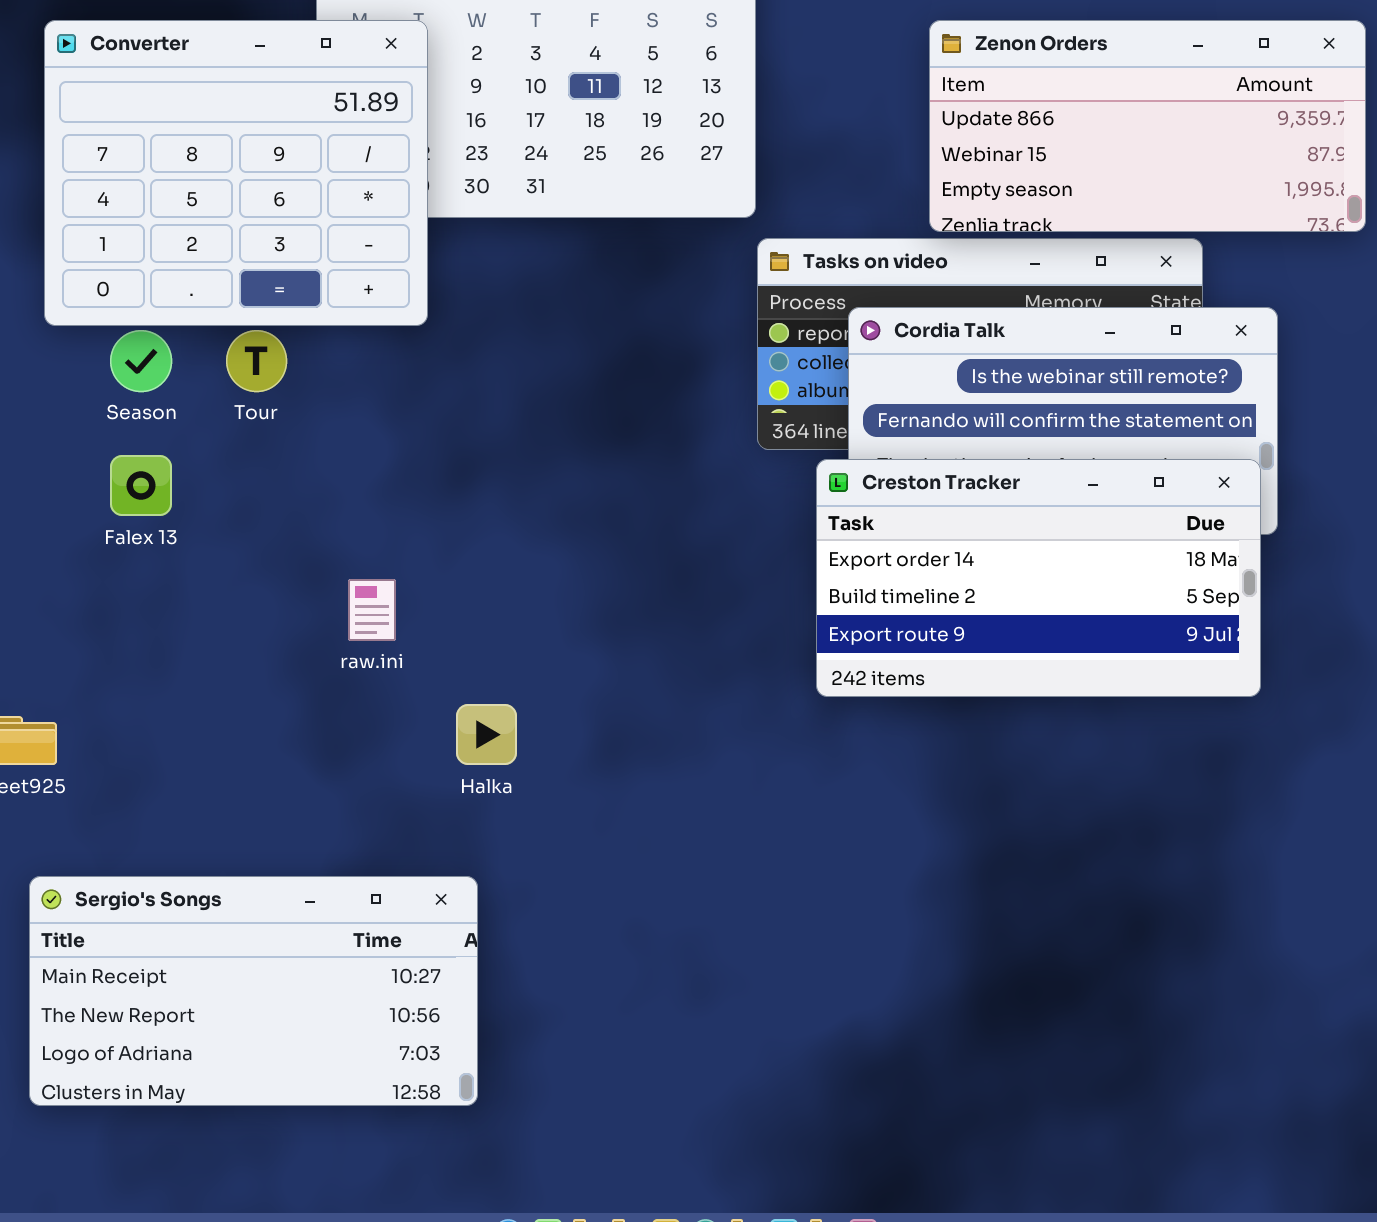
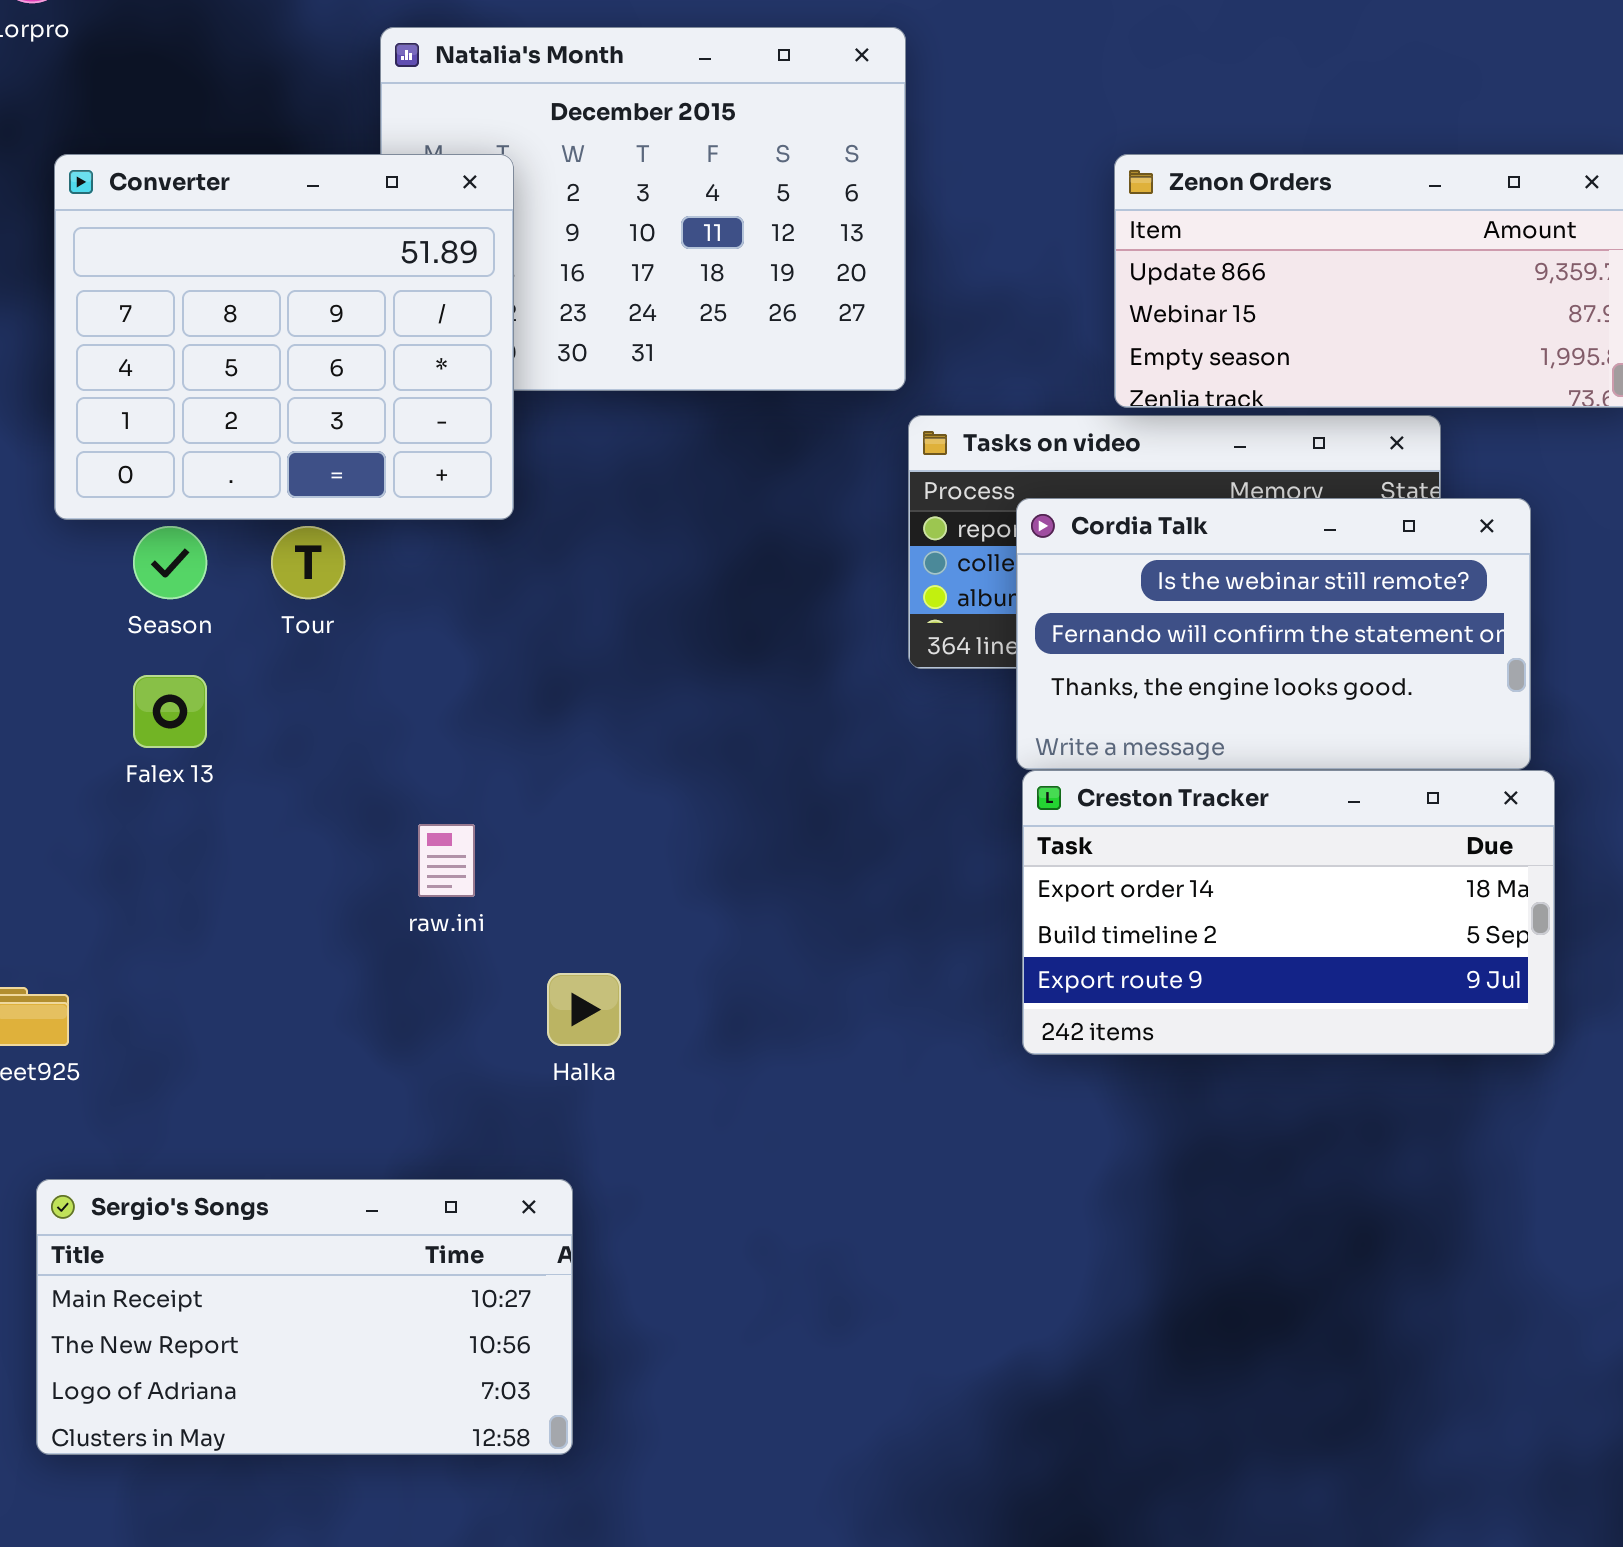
Creston Tracker: [816,459,1261,697] -> [1022,770,1555,1055], moved

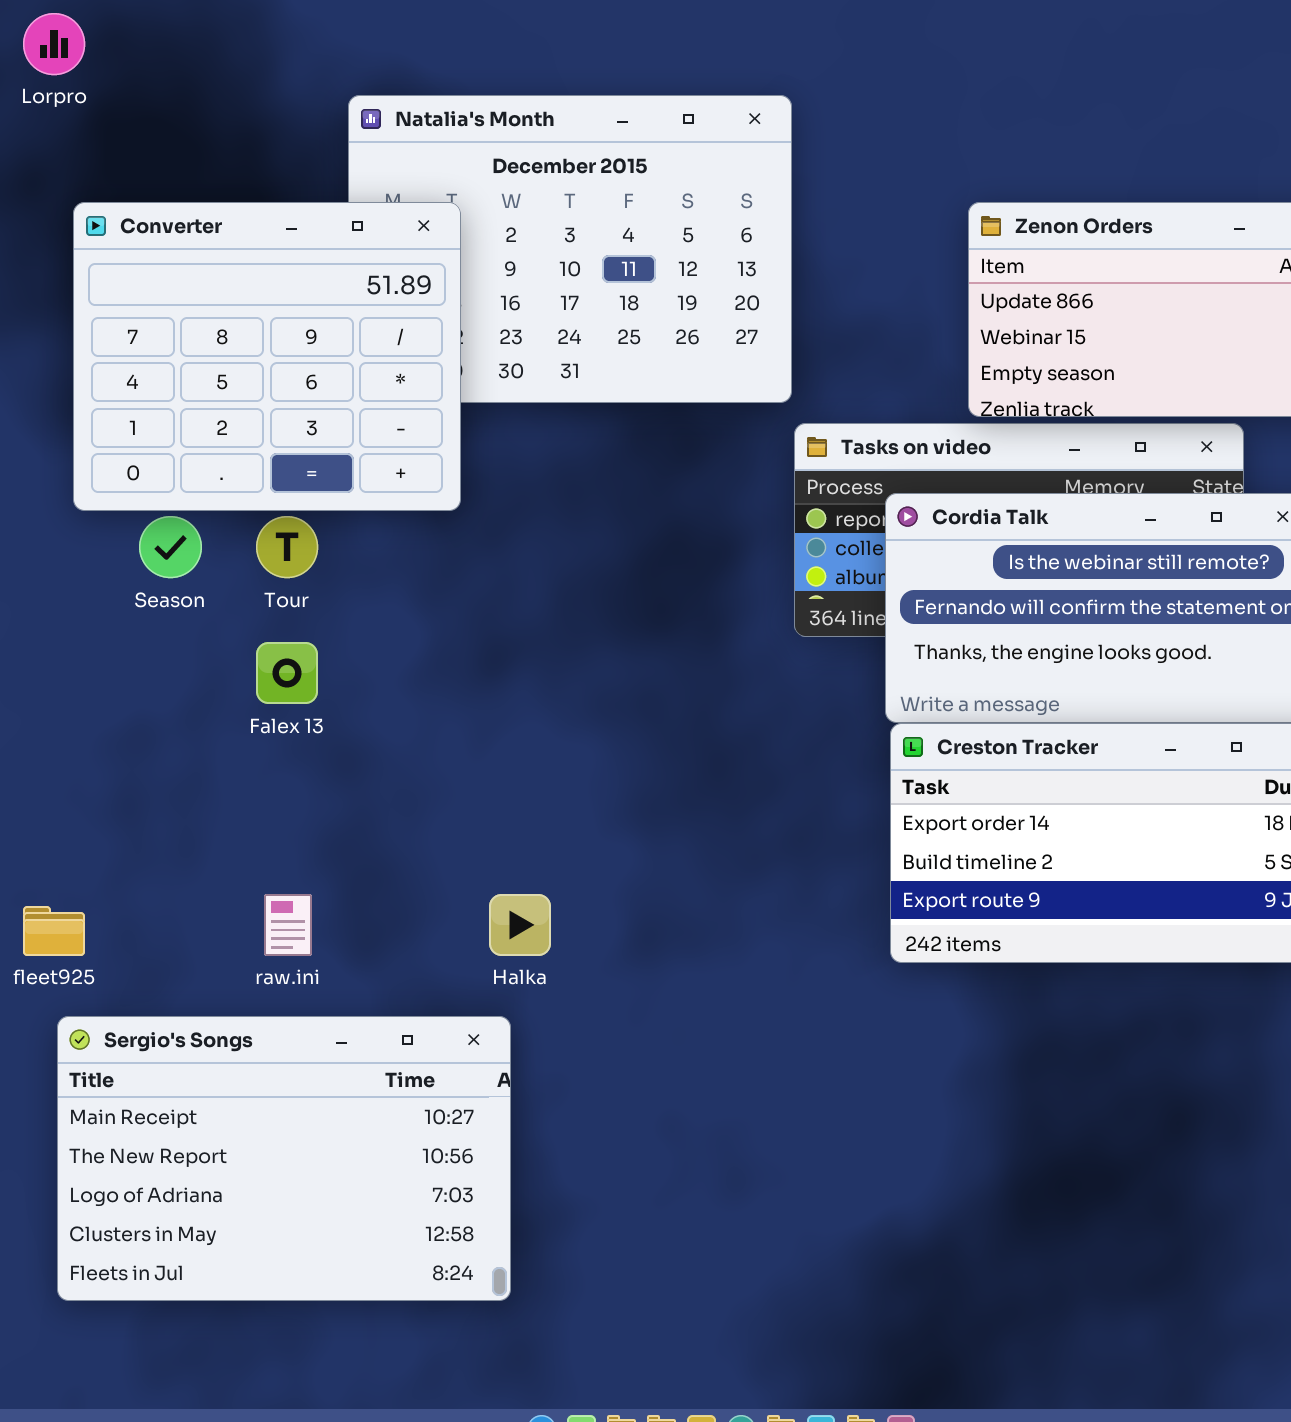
Falex 13: [133,675,207,748] -> [256,642,318,704], moved
raw.ini: [418,824,475,897] -> [264,894,312,956], moved
Sergio's Songs: [36,1179,573,1455] -> [57,1016,511,1301], resized

